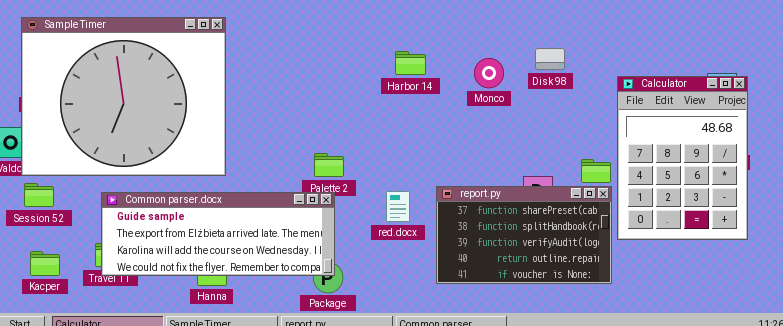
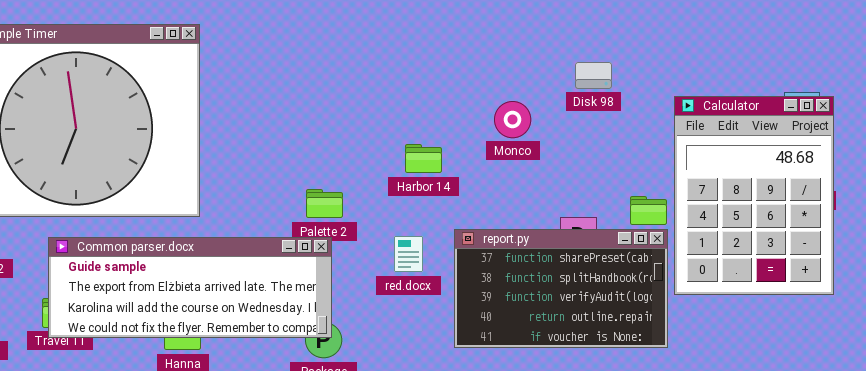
Harbor 14: [395,51,426,75] -> [405,144,442,173], moved
Monco: [474,58,504,88] -> [494,101,531,138], moved

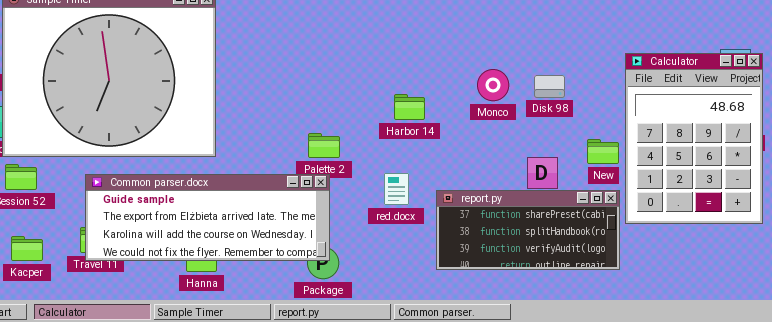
Disk 98: [575,62,612,89] -> [534,75,565,98], moved
Monco: [494,101,531,138] -> [477,69,509,101], moved
report.py: [454,229,668,348] -> [436,190,620,270], resized

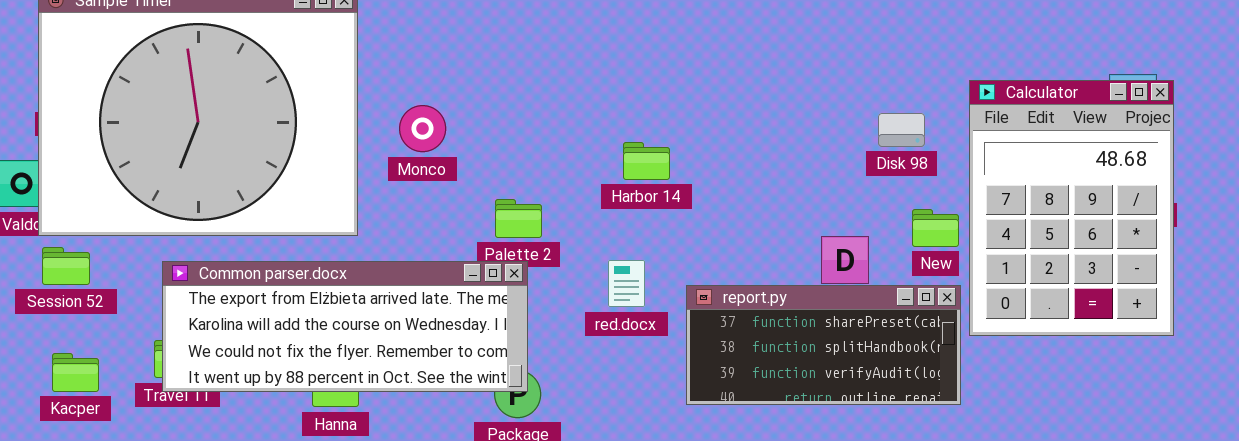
Monco: [477,69,509,101] -> [399,105,446,152], moved
Disk 98: [534,75,565,98] -> [878,113,925,147], moved
Common parser.docx: [85,174,330,261] -> [162,261,528,392], scrolled down 1 row

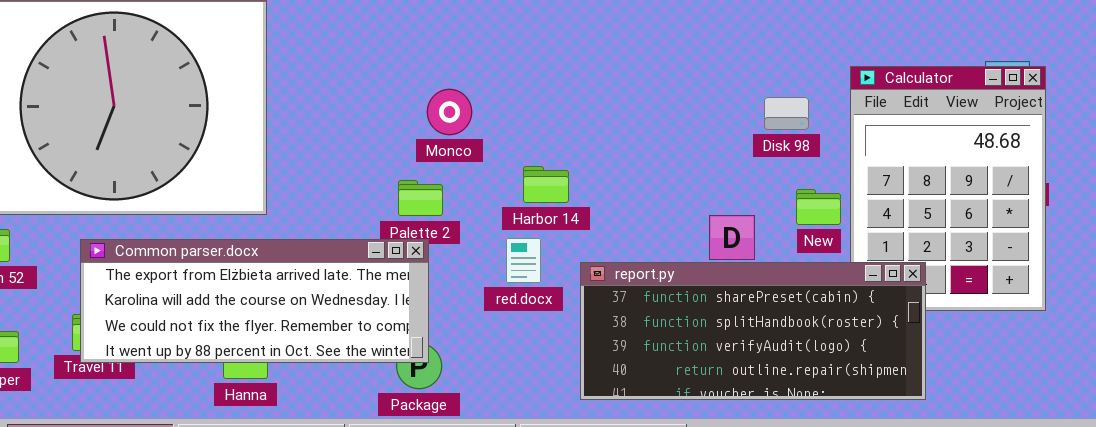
Monco: [399,105,446,152] -> [427,89,472,135], moved
Harbor 14: [623,142,670,180] -> [523,166,569,203], moved
report.py: [686,285,961,405] -> [580,262,926,400], resized

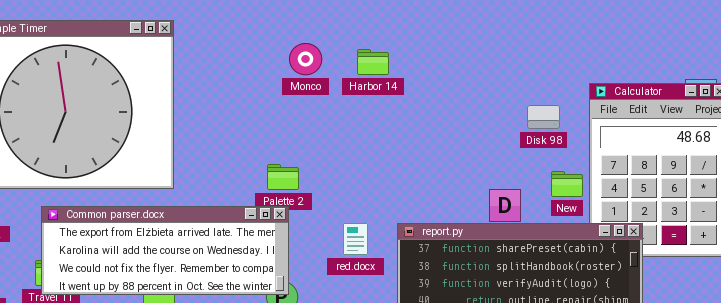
Monco: [427,89,472,135] -> [289,43,322,75], moved
Harbor 14: [523,166,569,203] -> [357,49,389,75], moved
red.docx: [506,238,541,283] -> [343,223,368,255], moved

